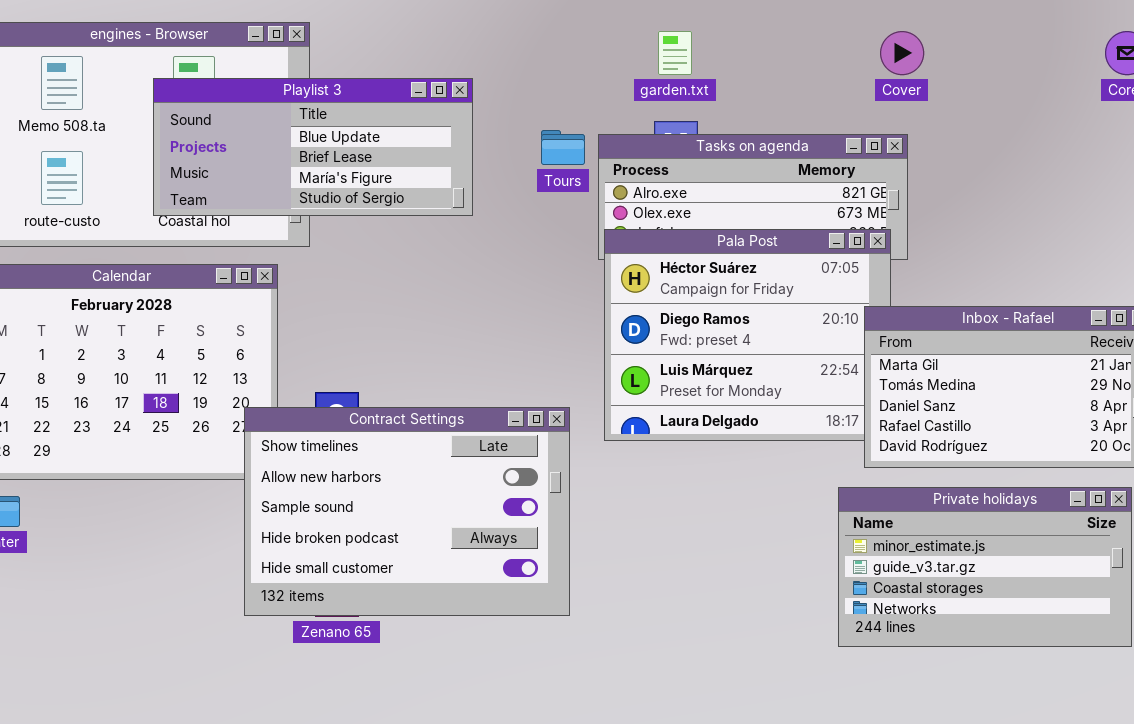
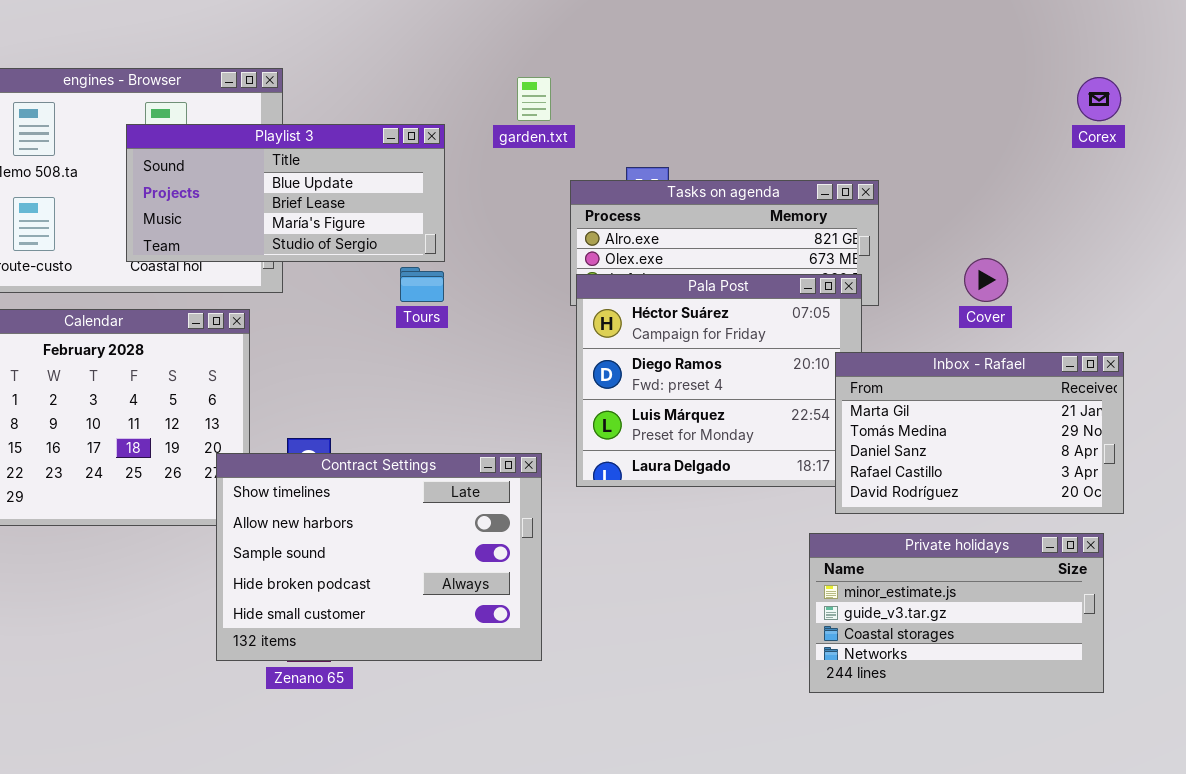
garden.txt: [658,31,692,75] -> [517,77,551,121], moved
Cover: [880,31,924,75] -> [964,258,1008,302], moved
Tours: [541,130,585,165] -> [400,267,444,302], moved

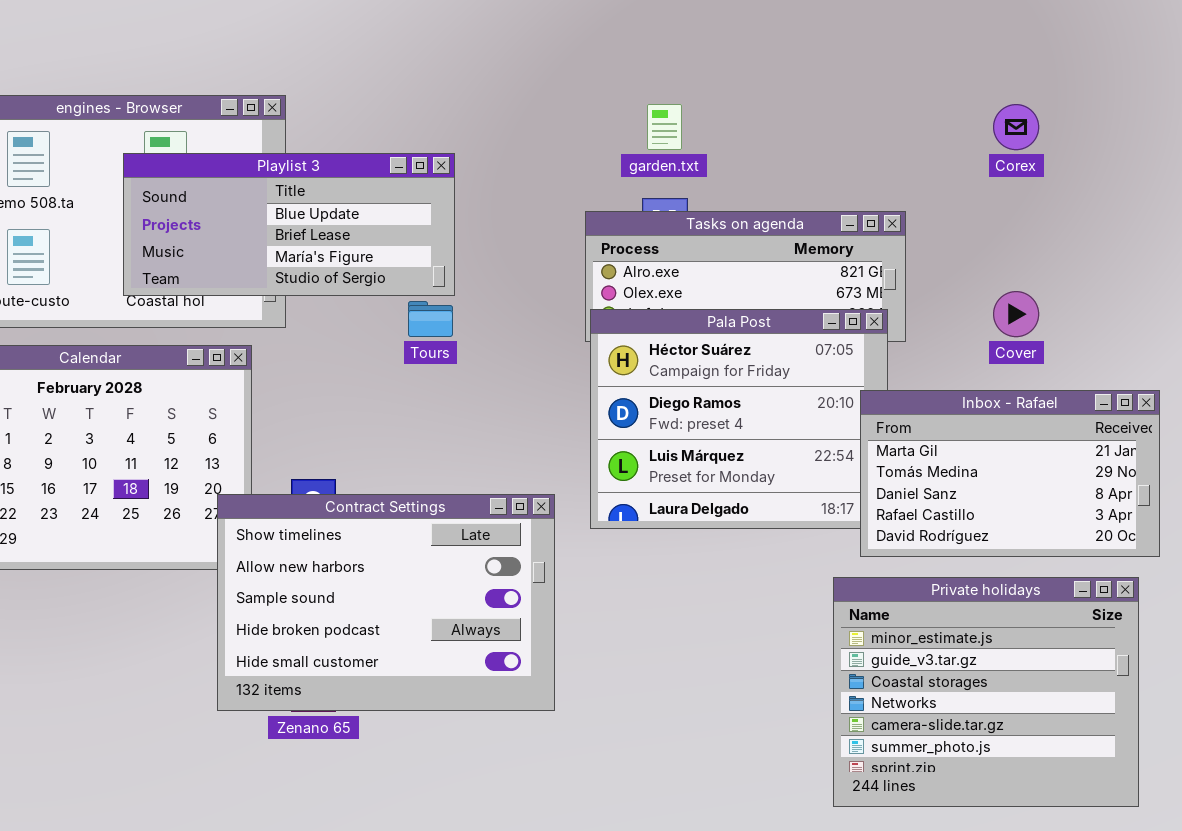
garden.txt: [517,77,551,121] -> [647,104,682,150], moved
Corex: [1077,77,1121,121] -> [993,104,1039,150], moved
Private holidays: [809,533,1104,693] -> [833,577,1139,807], resized

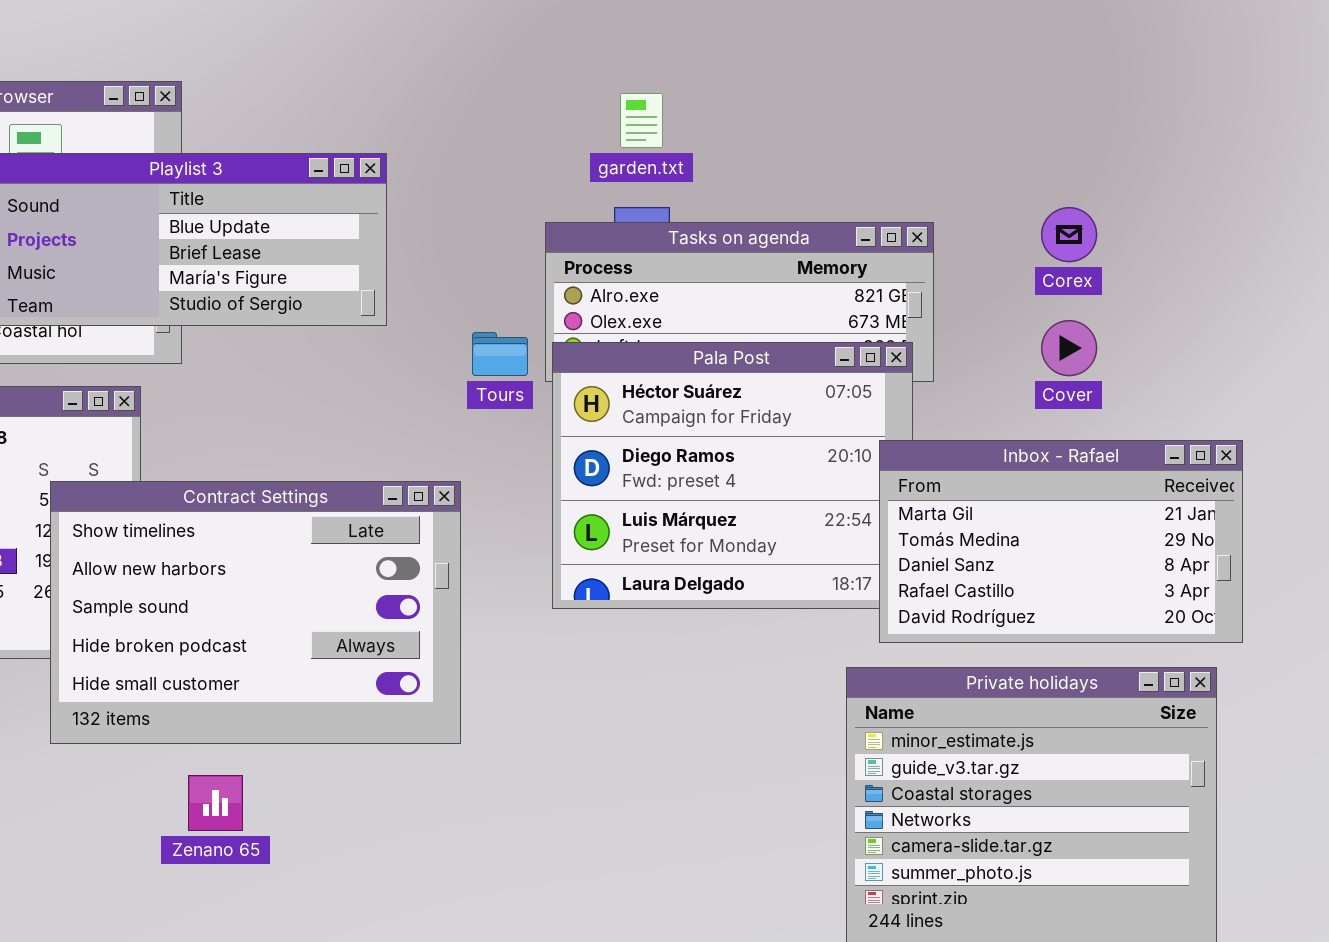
Corex: [993,104,1039,150] -> [1041,207,1097,262], moved
Tours: [408,301,453,337] -> [472,332,528,376], moved
Contract Settings: [217,494,555,711] -> [50,481,461,744], moved

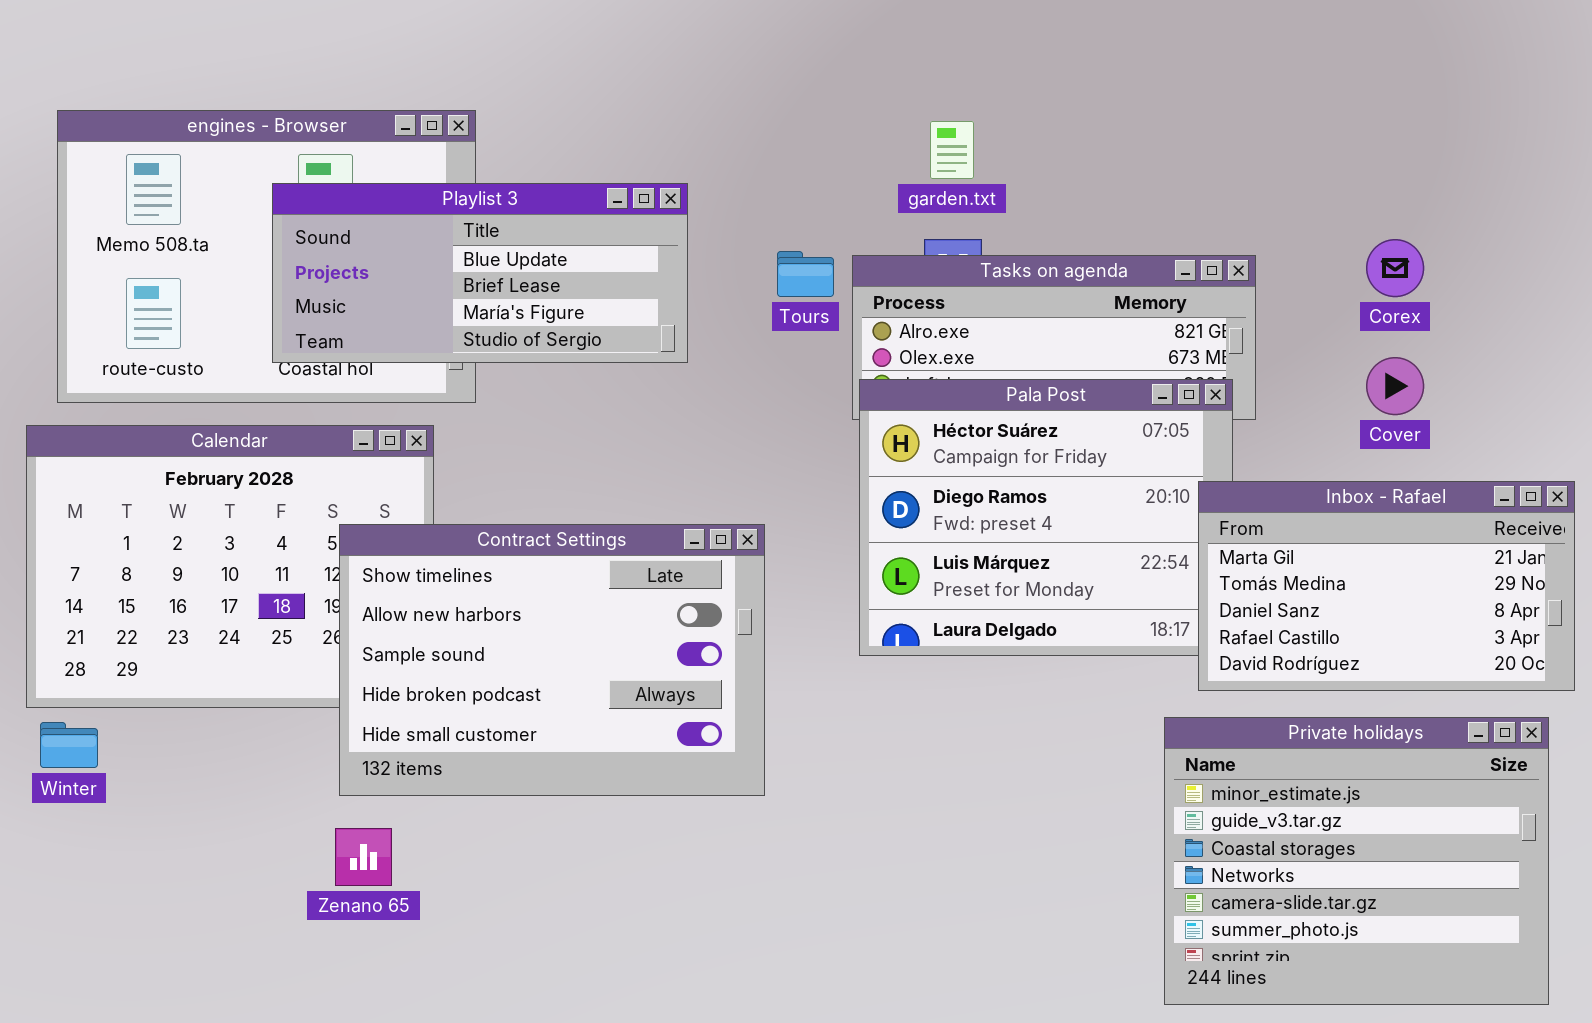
Tours: [472,332,528,376] -> [777,251,834,297], moved
Zenano 65: [188,775,243,831] -> [335,828,392,886], moved

